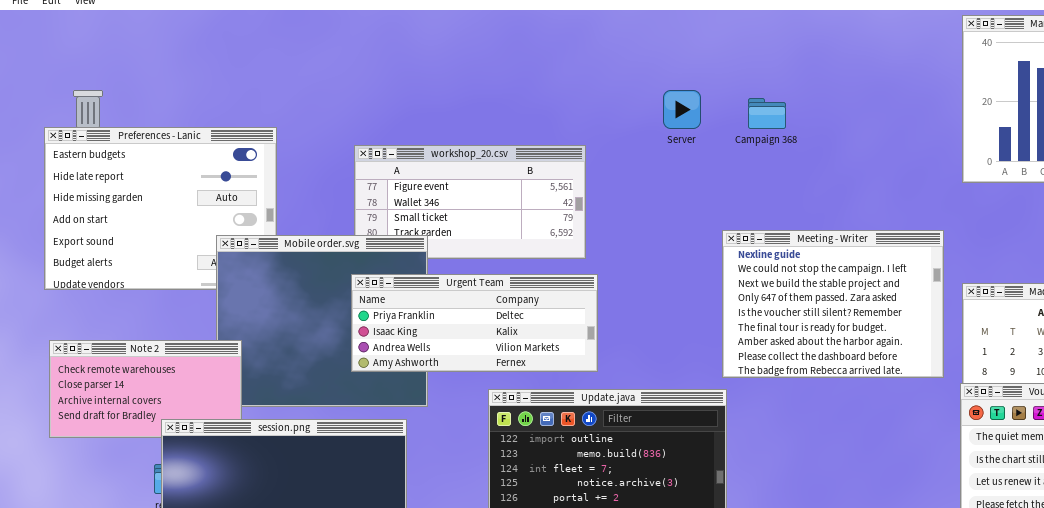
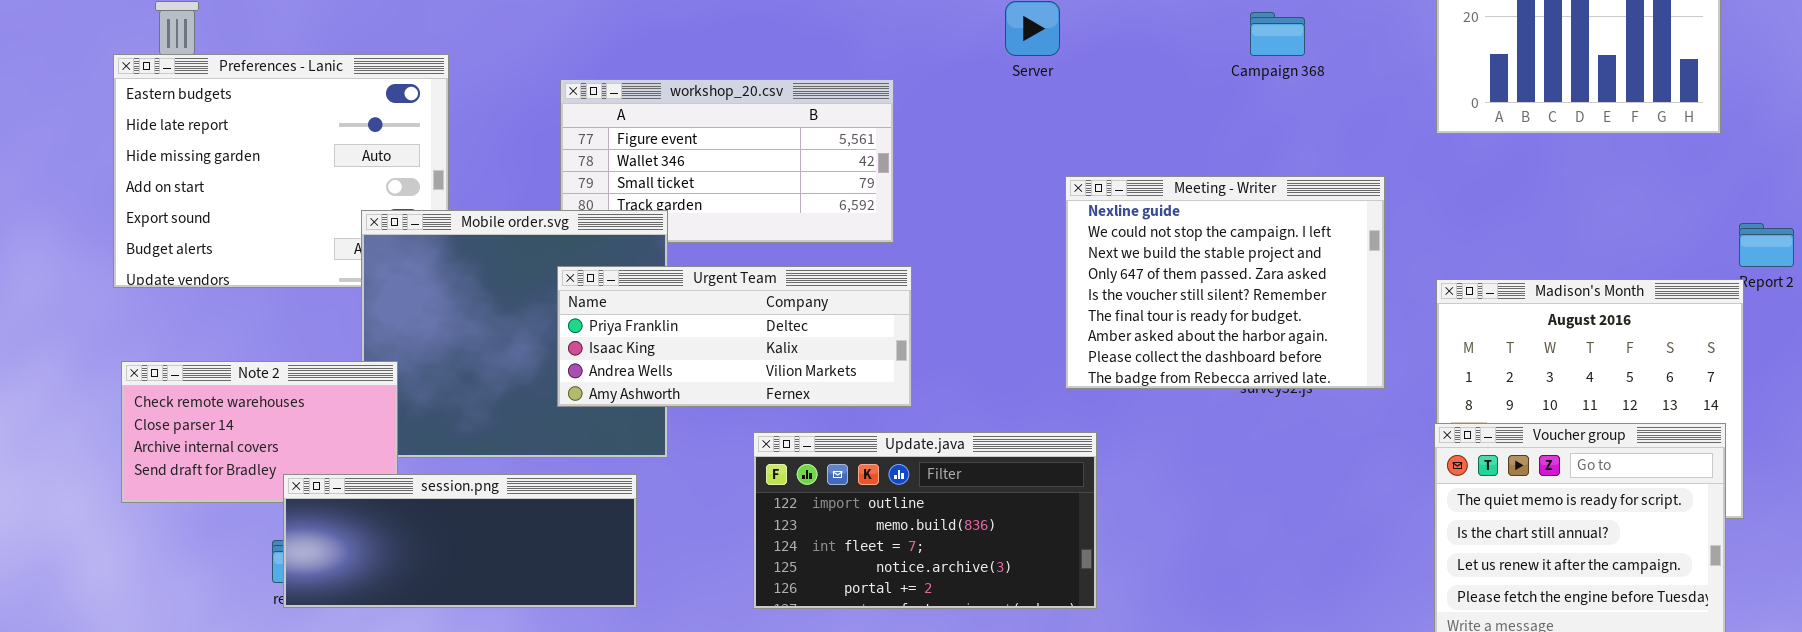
Campaign 368: [748,98,786,129] -> [1250,12,1305,56], moved
Meeting - Writer: [722,230,944,378] -> [1065,176,1385,389], moved

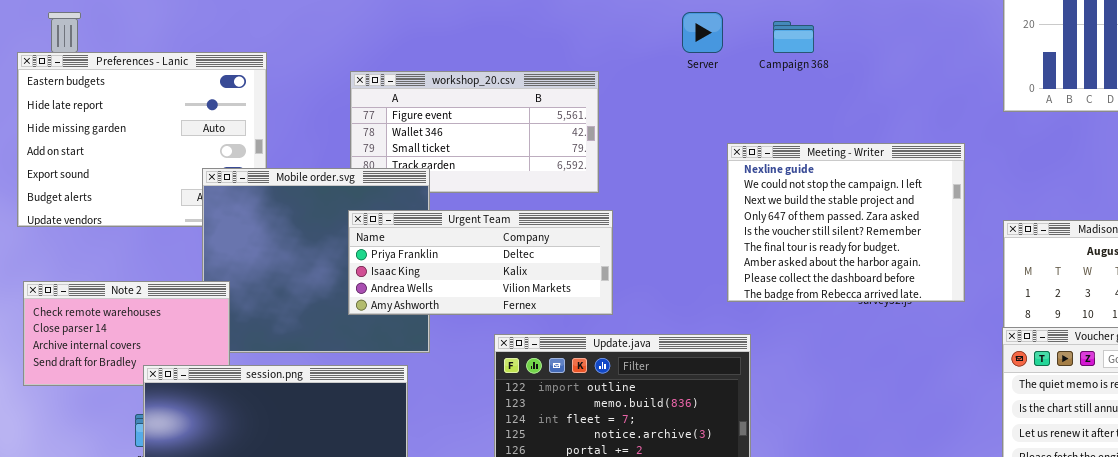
Campaign 368: [1250,12,1305,56] -> [773,21,814,53], moved

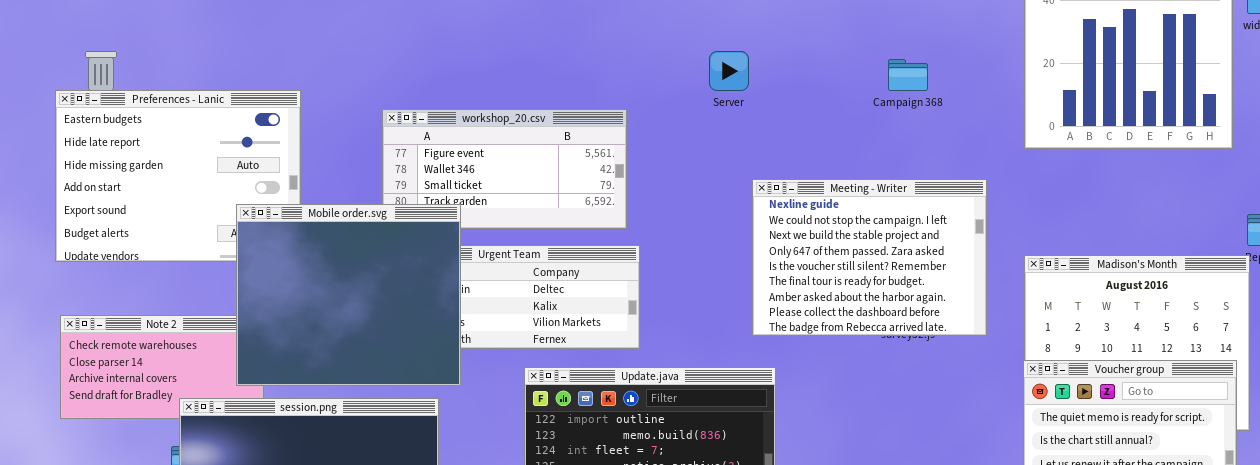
Campaign 368: [773,21,814,53] -> [888,59,928,91], moved
Mobile order.svg: [202,168,430,353] -> [236,204,461,386], raised

